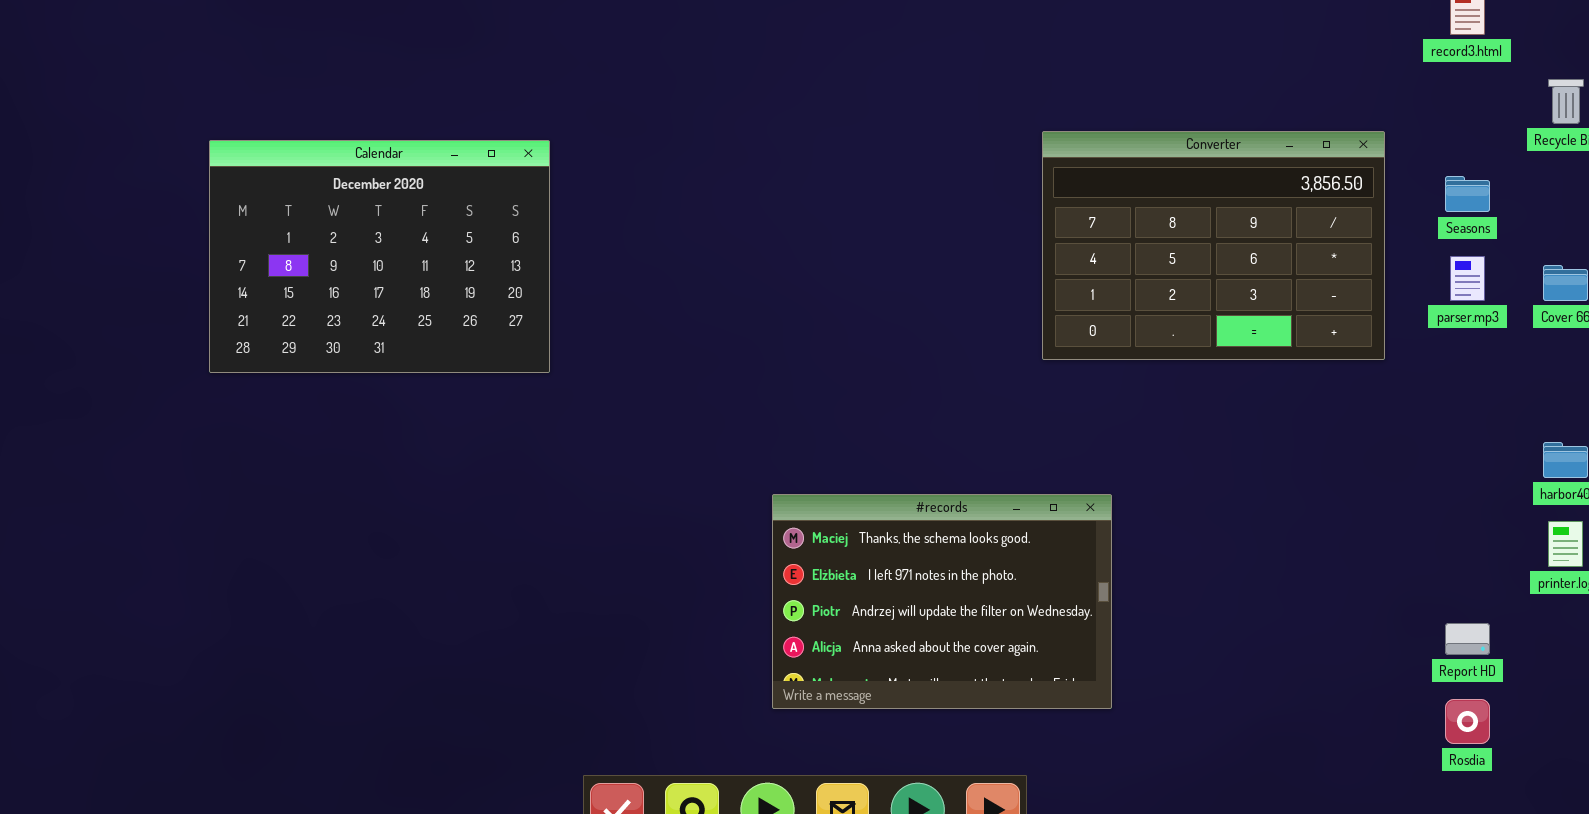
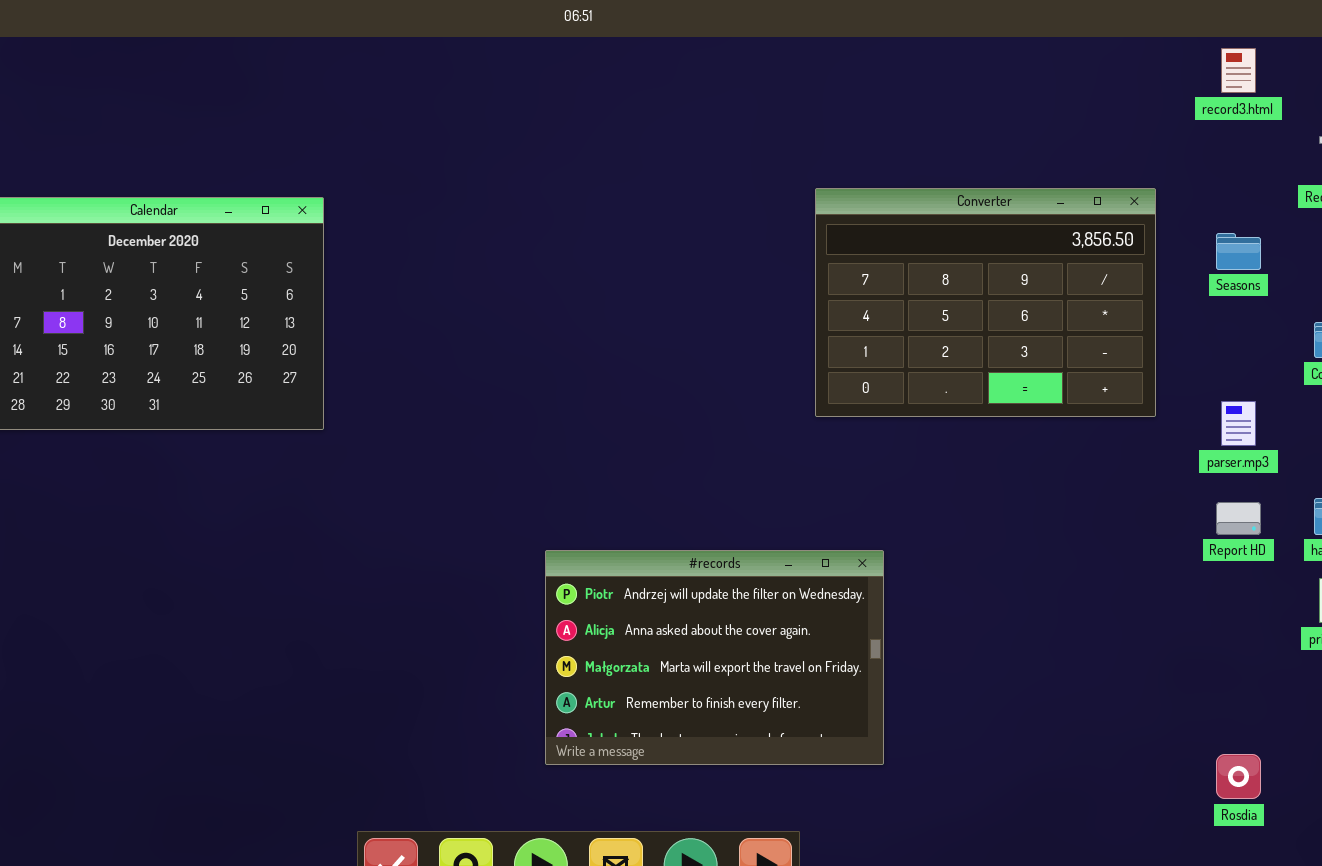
parser.mp3: [1450,256,1485,301] -> [1221,401,1256,446], moved
#records: [772,494,1112,709] -> [545,550,884,765], scrolled down 2 rows
Report HD: [1445,623,1490,655] -> [1216,502,1261,535], moved

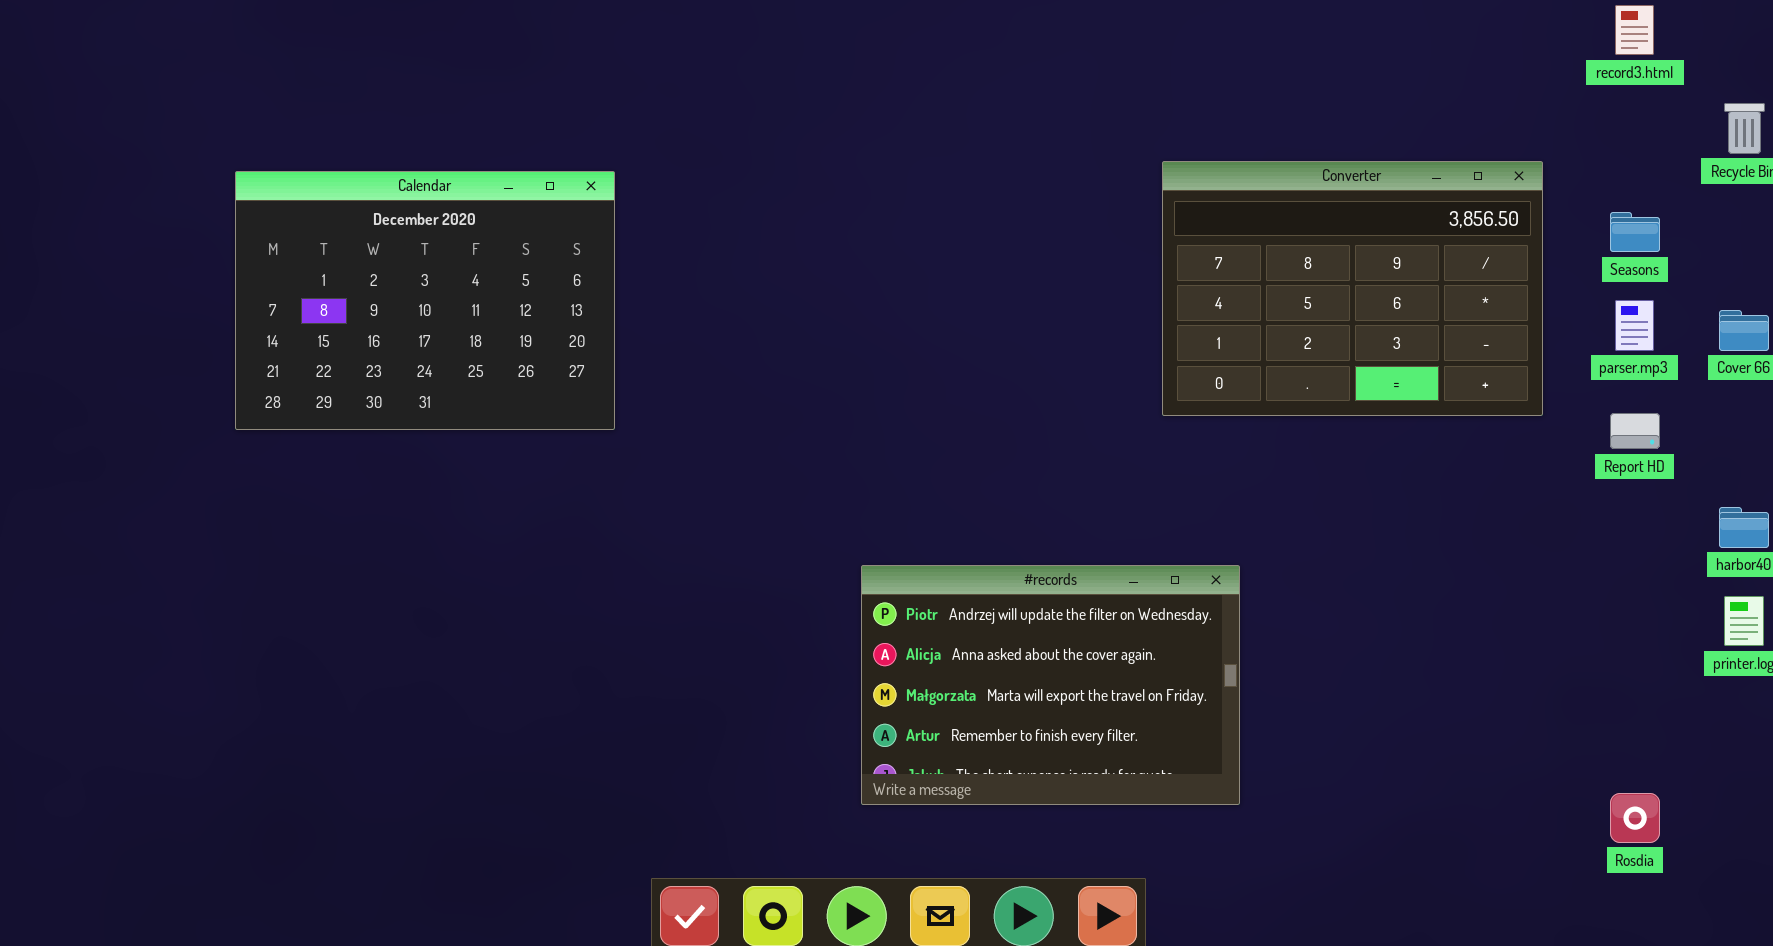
parser.mp3: [1221,401,1256,446] -> [1615,300,1654,351], moved
Report HD: [1216,502,1261,535] -> [1610,413,1660,449], moved

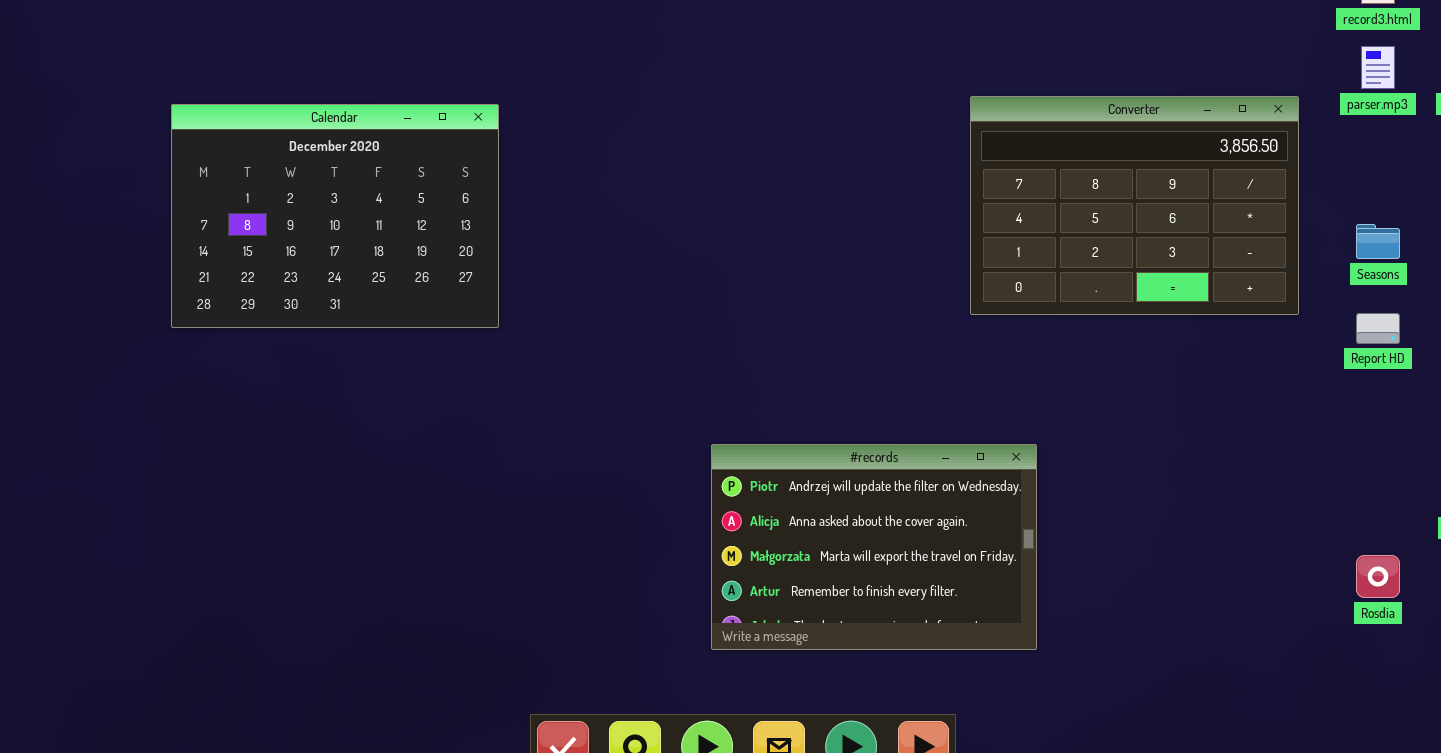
Seasons: [1610,212,1660,252] -> [1356,224,1400,259], moved
parser.mp3: [1615,300,1654,351] -> [1361,46,1395,89], moved
Rosdia: [1610,793,1660,843] -> [1356,555,1400,598], moved

